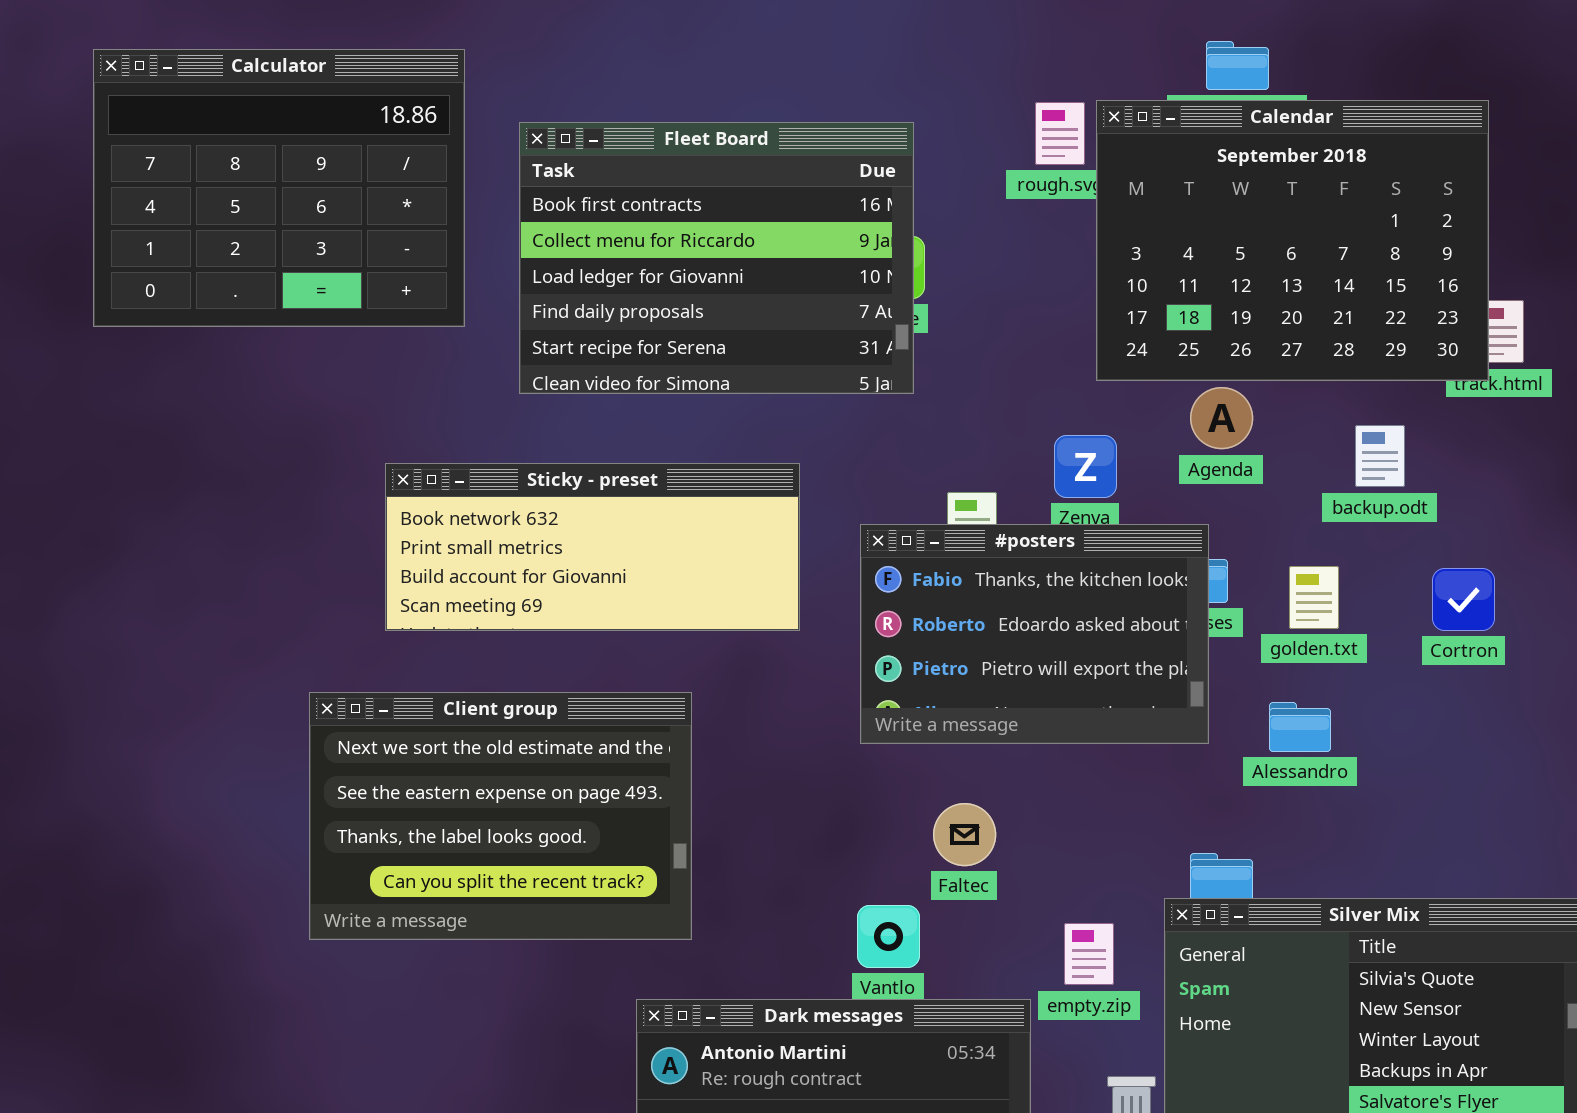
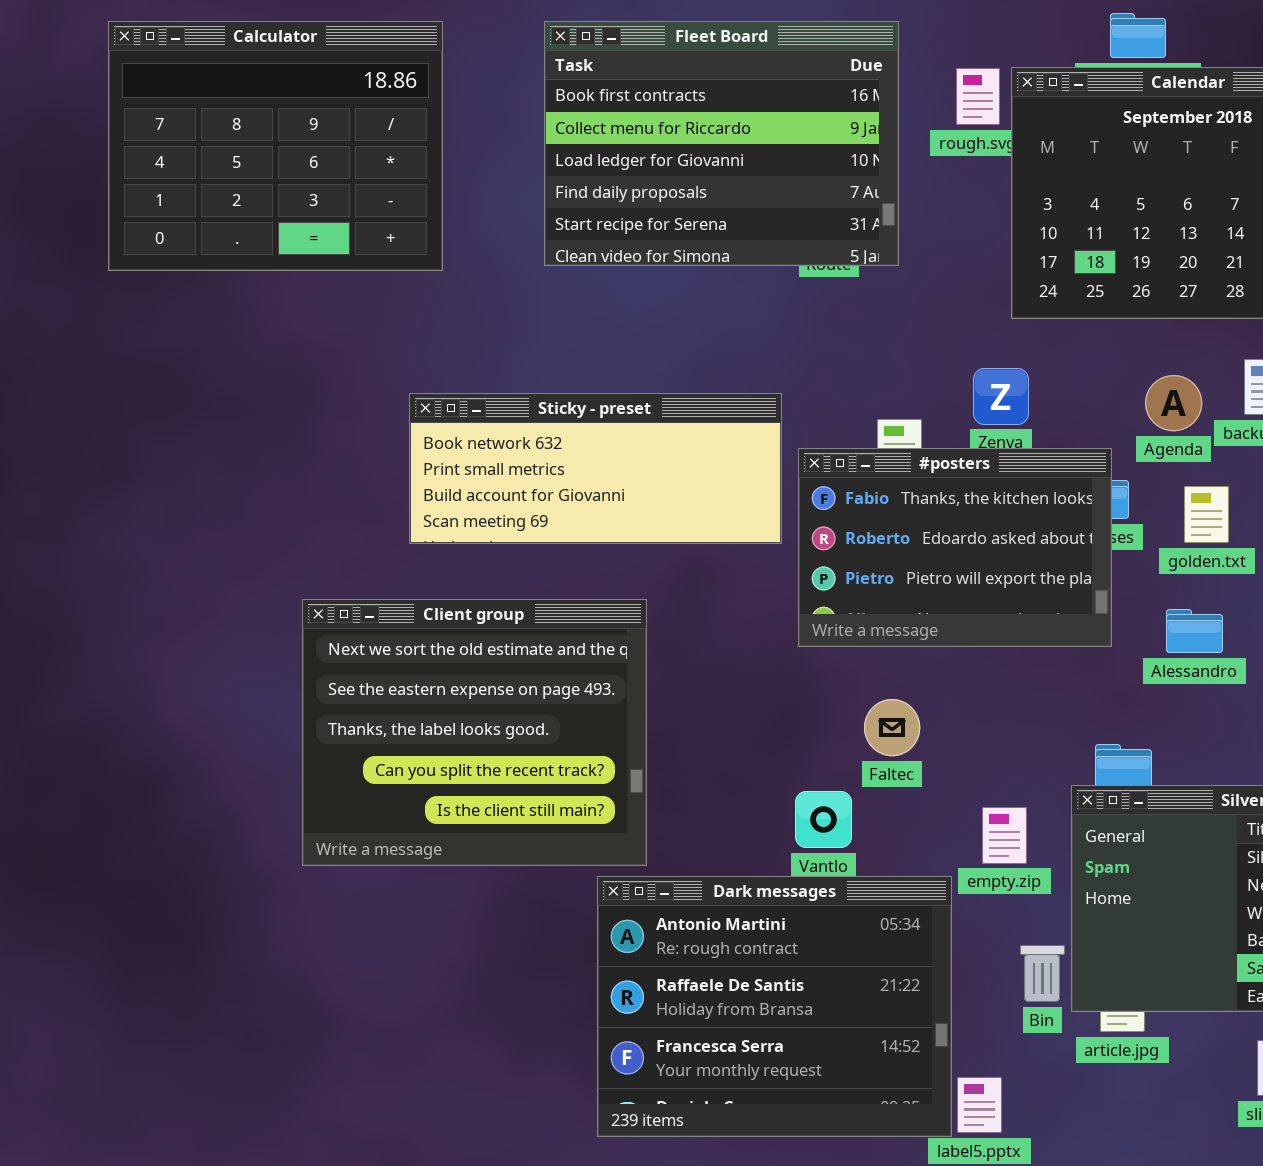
Fleet Board: [519,122,914,394] -> [544,21,899,266], moved
Agenda: [1190,387,1253,449] -> [1145,375,1202,431], moved
Sticky - preset: [385,463,800,631] -> [409,393,782,544], moved
Client group: [309,692,692,940] -> [302,599,647,866], resized

